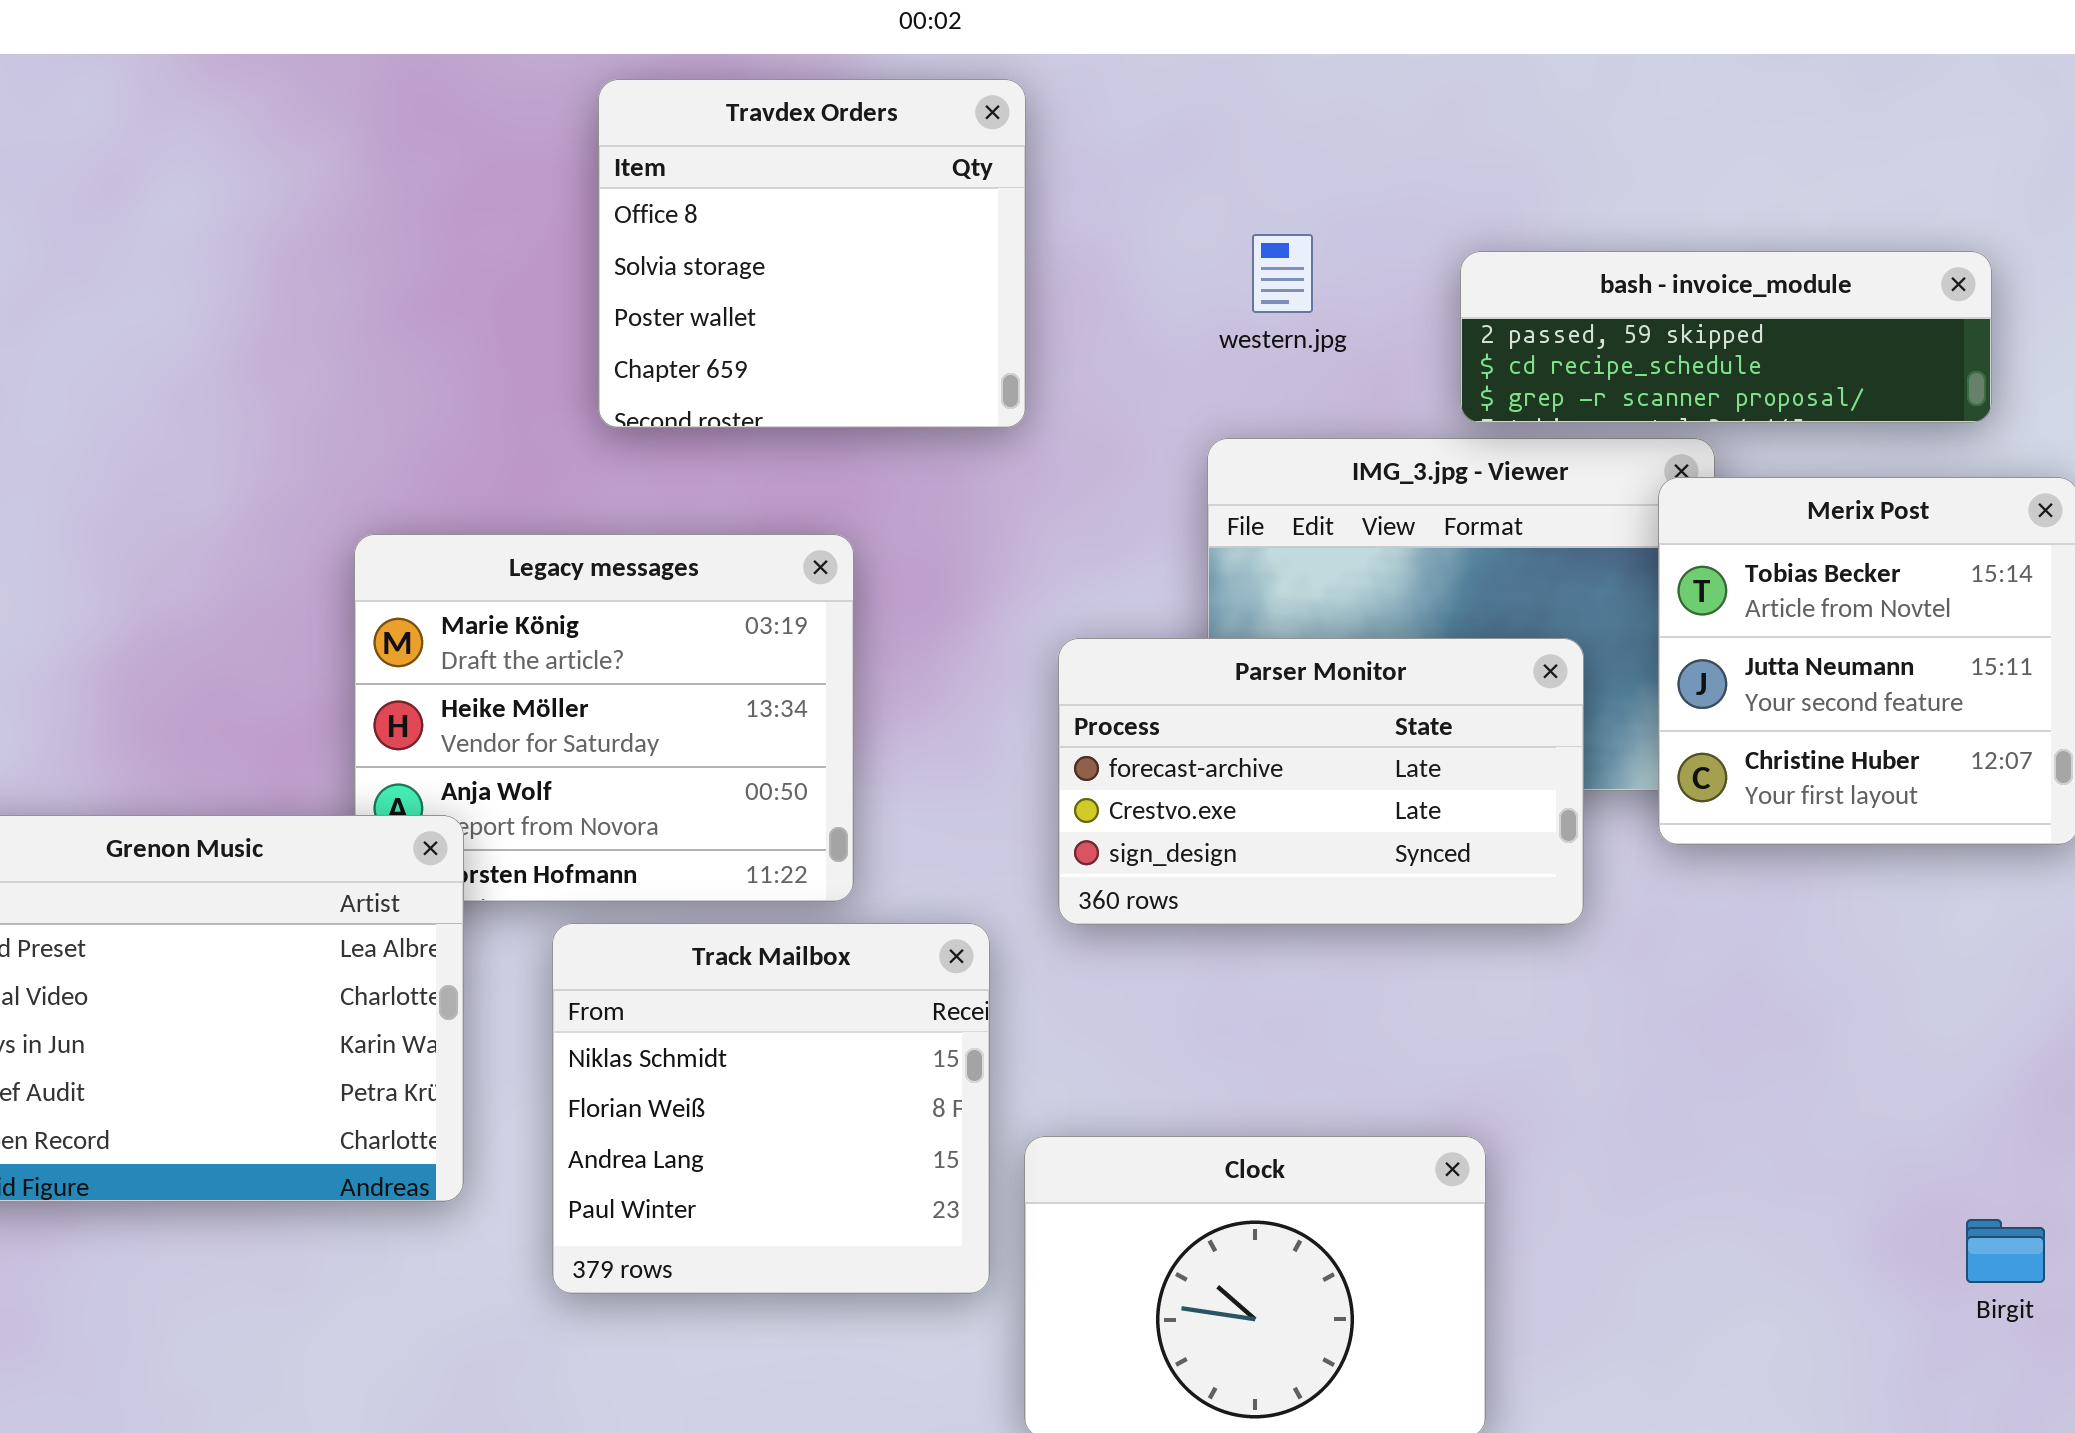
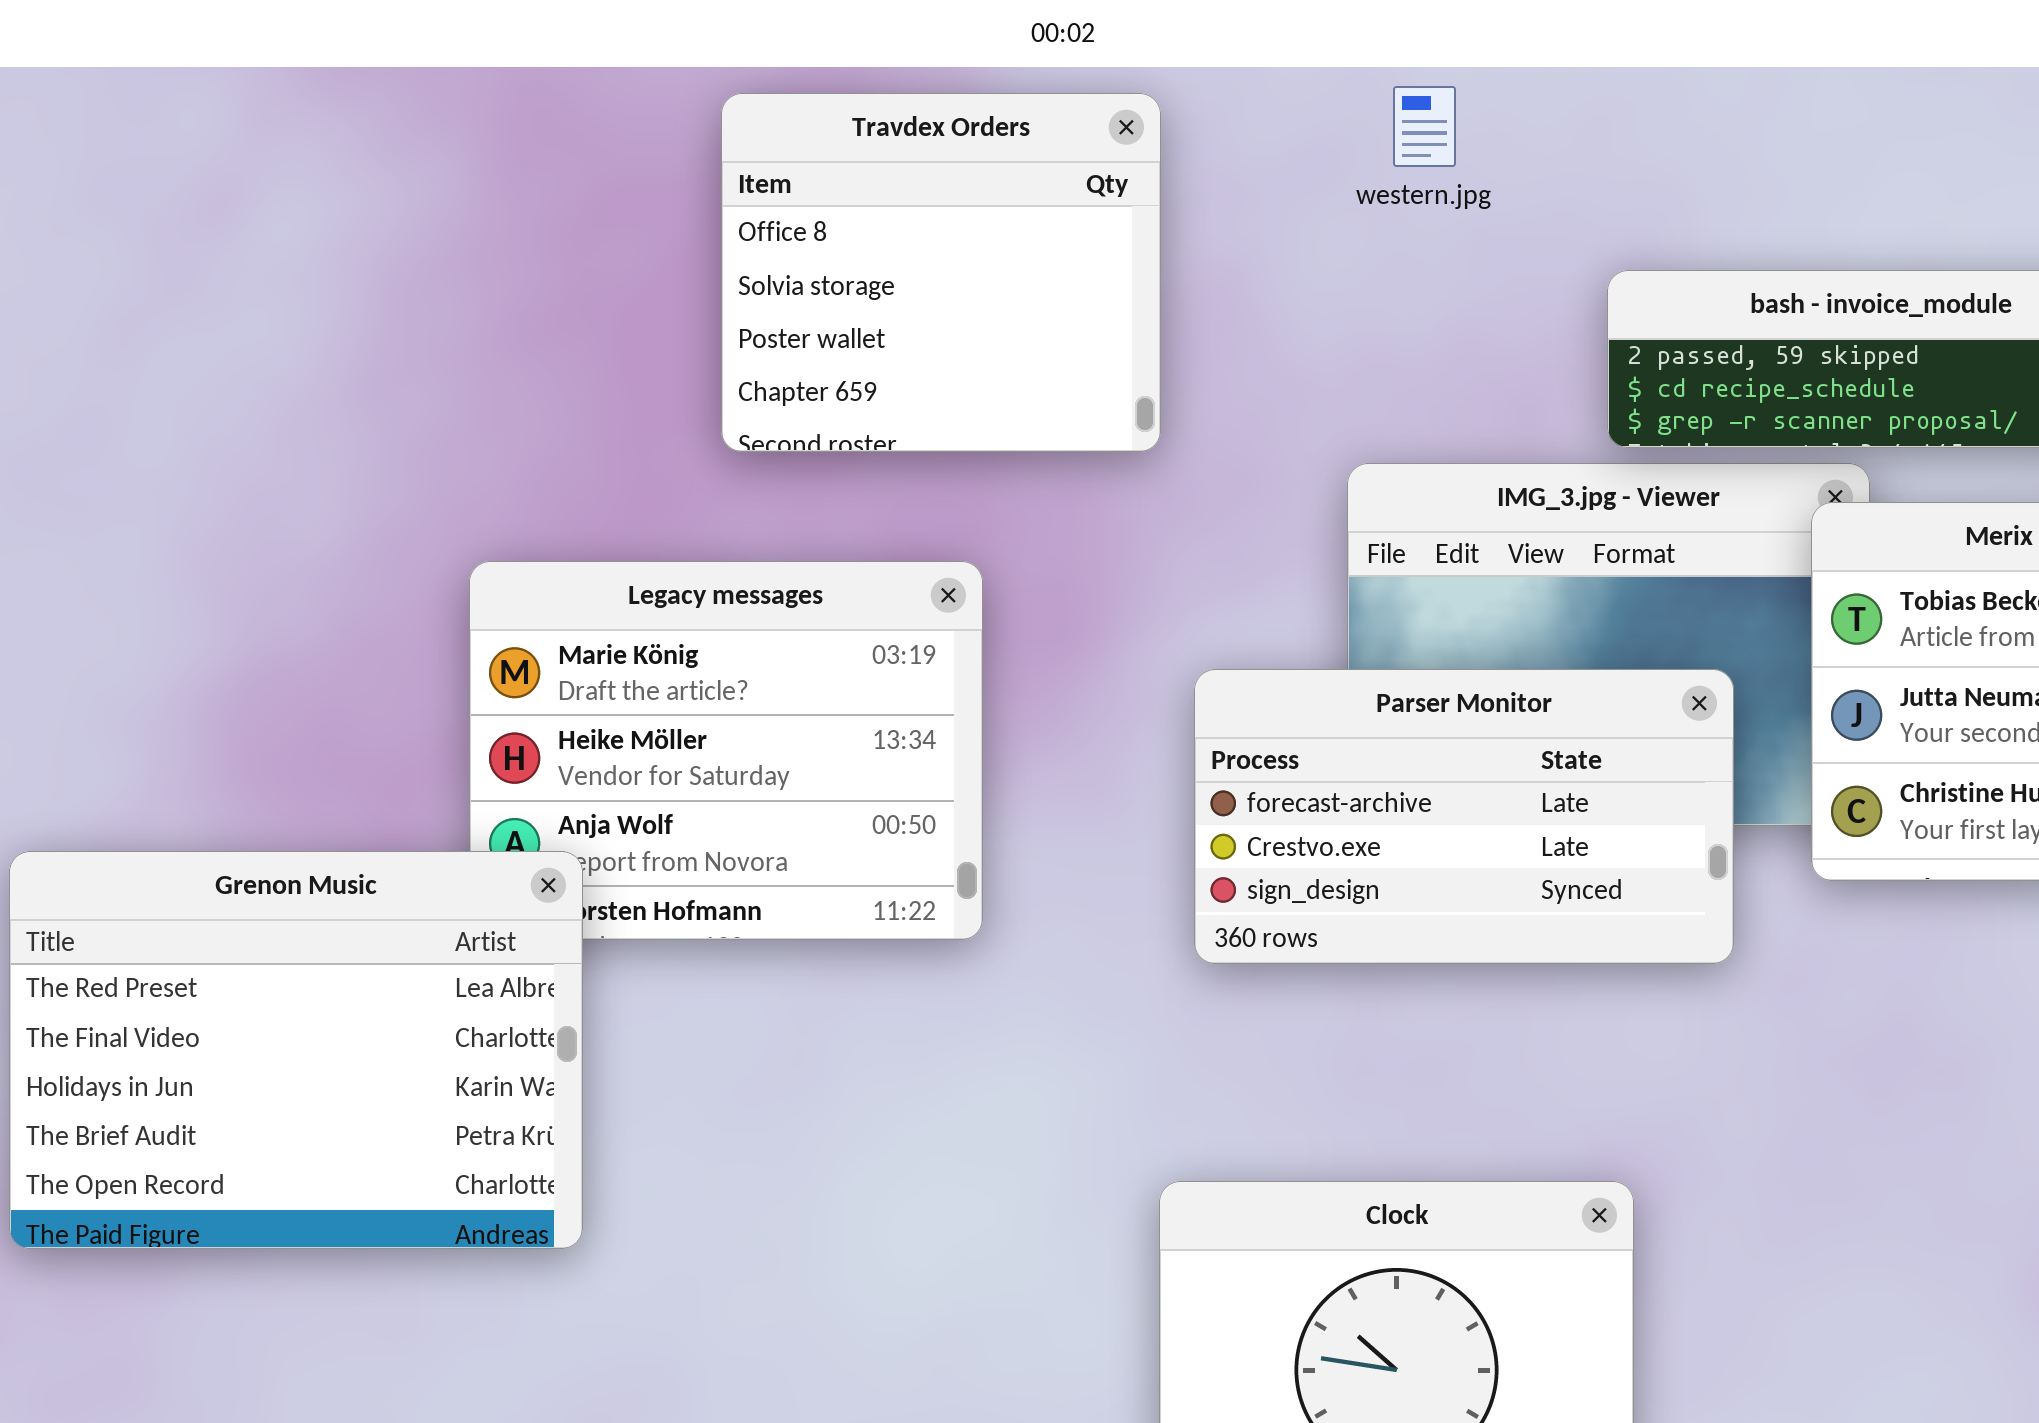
western.jpg: [1252,234,1313,313] -> [1393,86,1456,167], moved
Track Mailbox: [552,923,990,1294] -> none, closed

